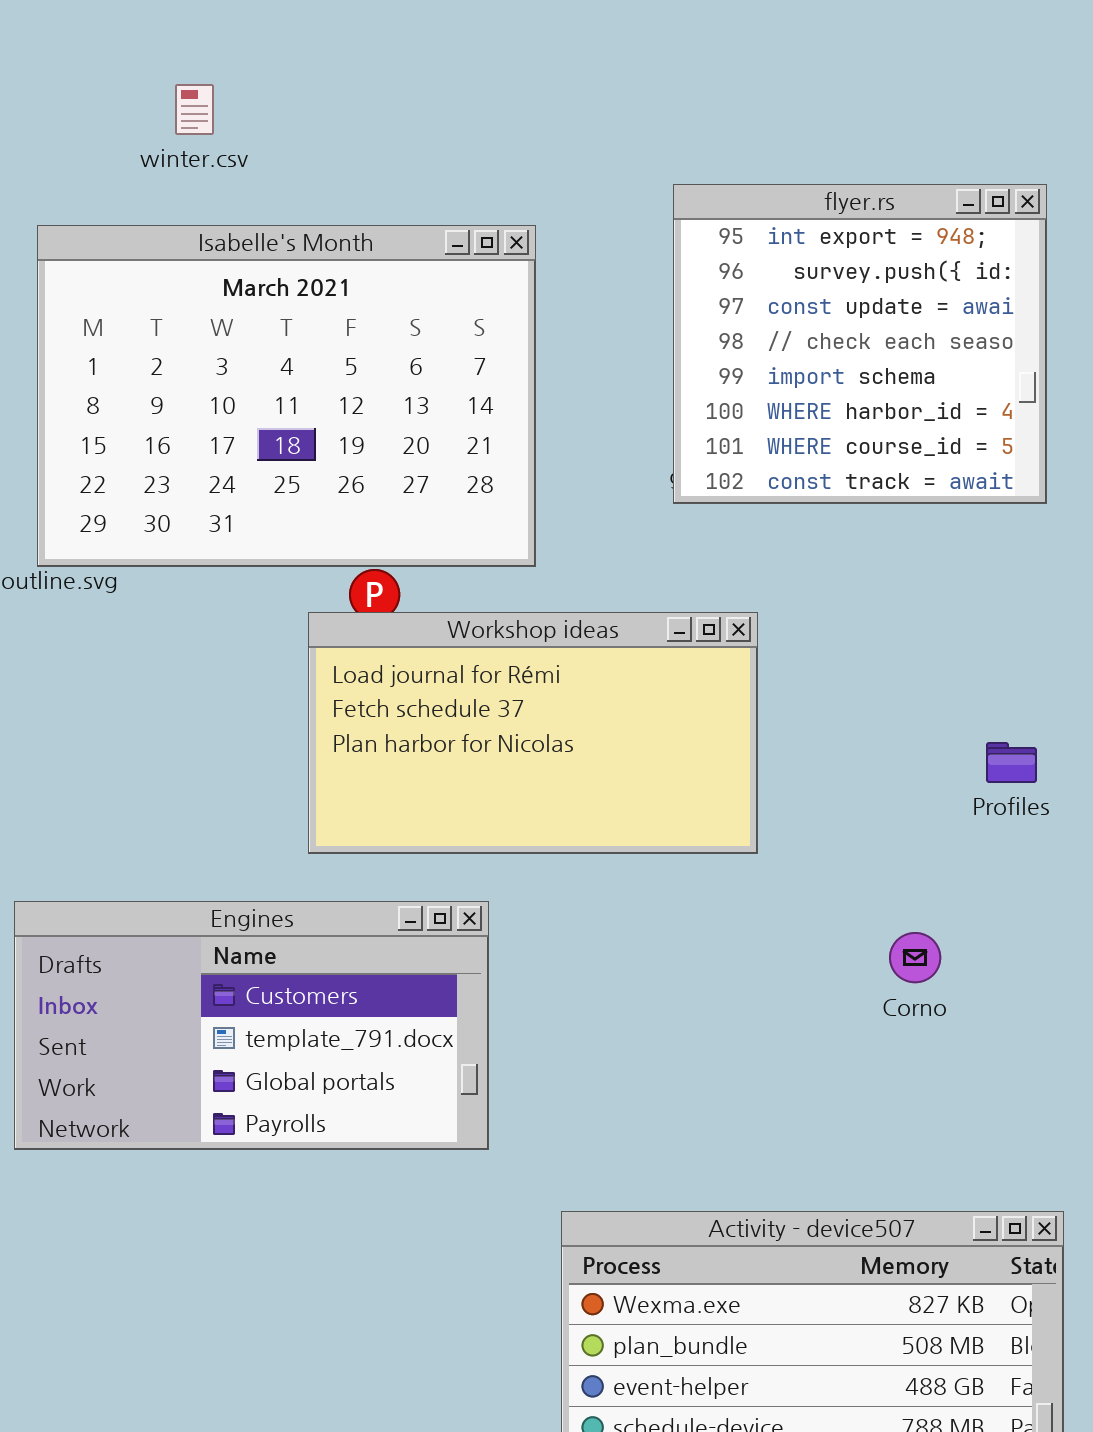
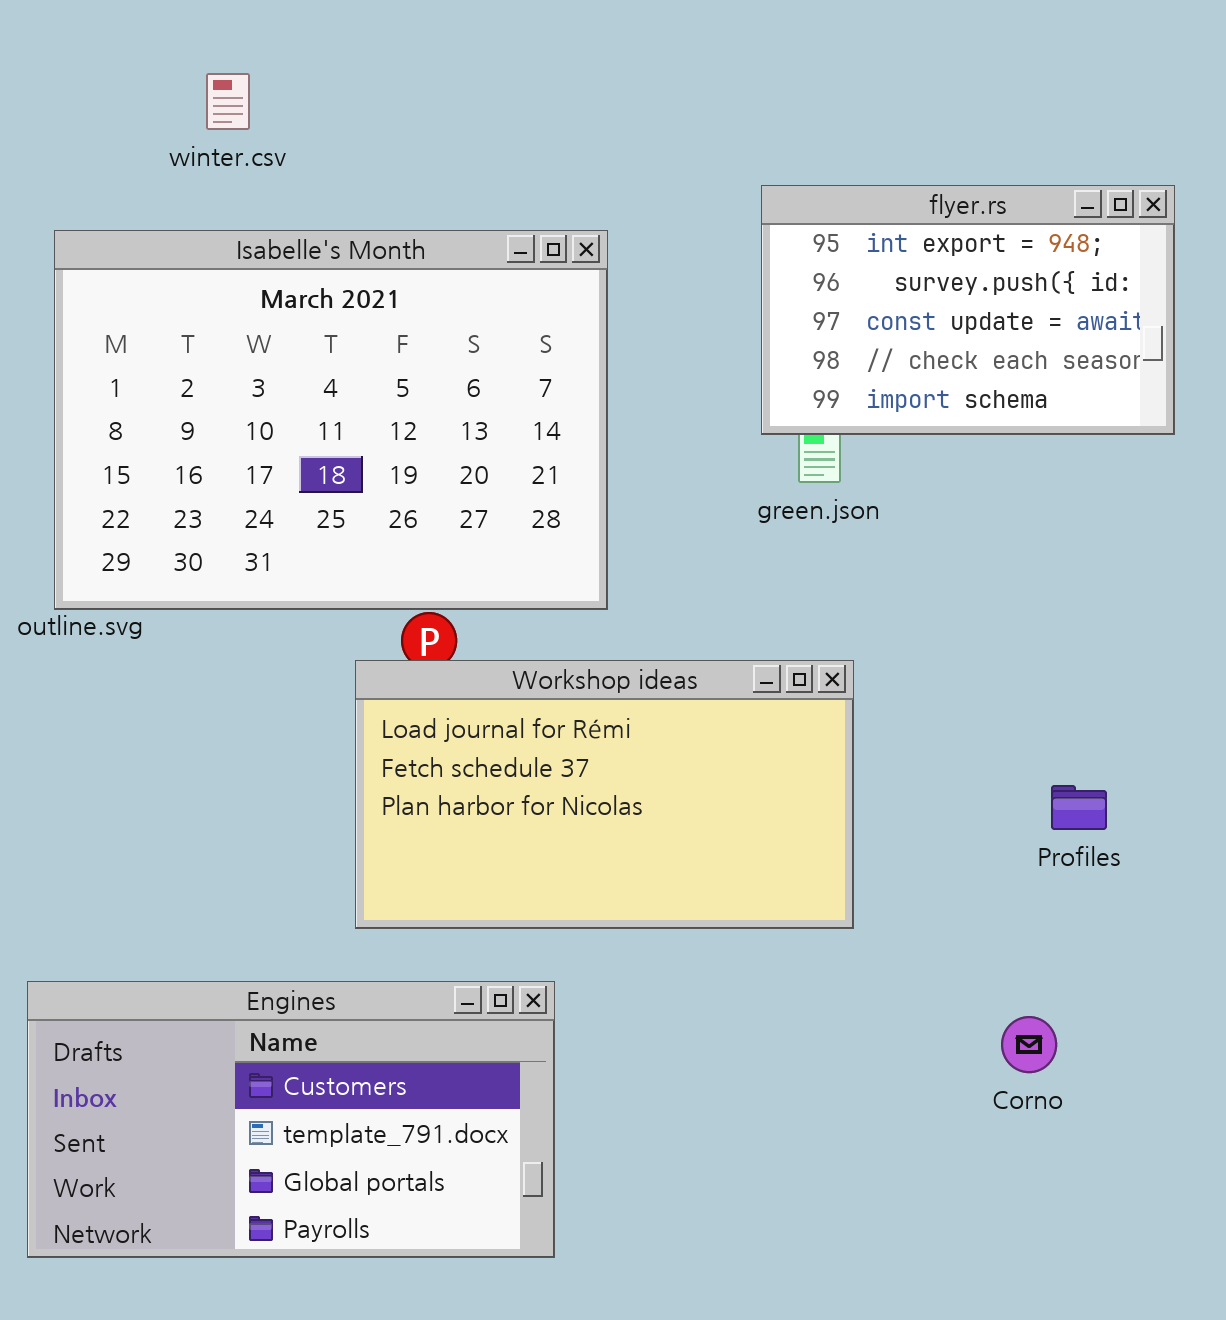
flyer.rs: [673,184,1047,504] -> [761,185,1175,435], resized
Profiles: [986,742,1037,783] -> [1051,785,1107,830], moved

